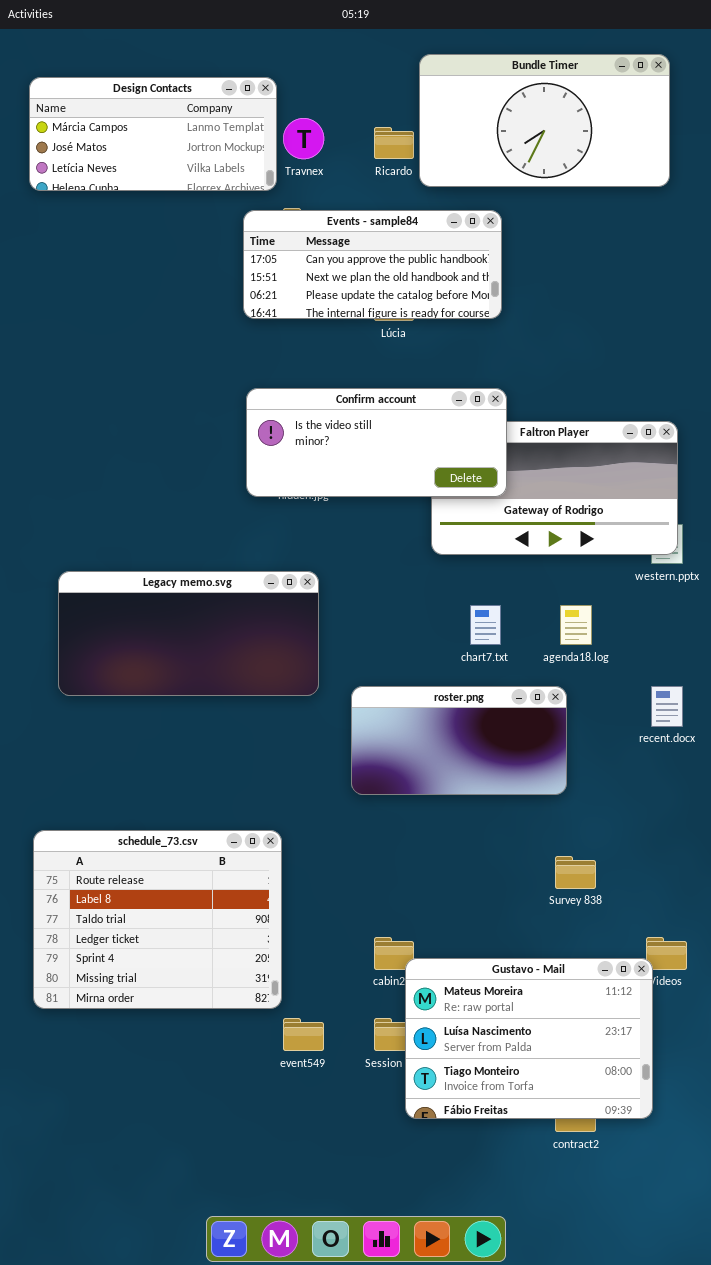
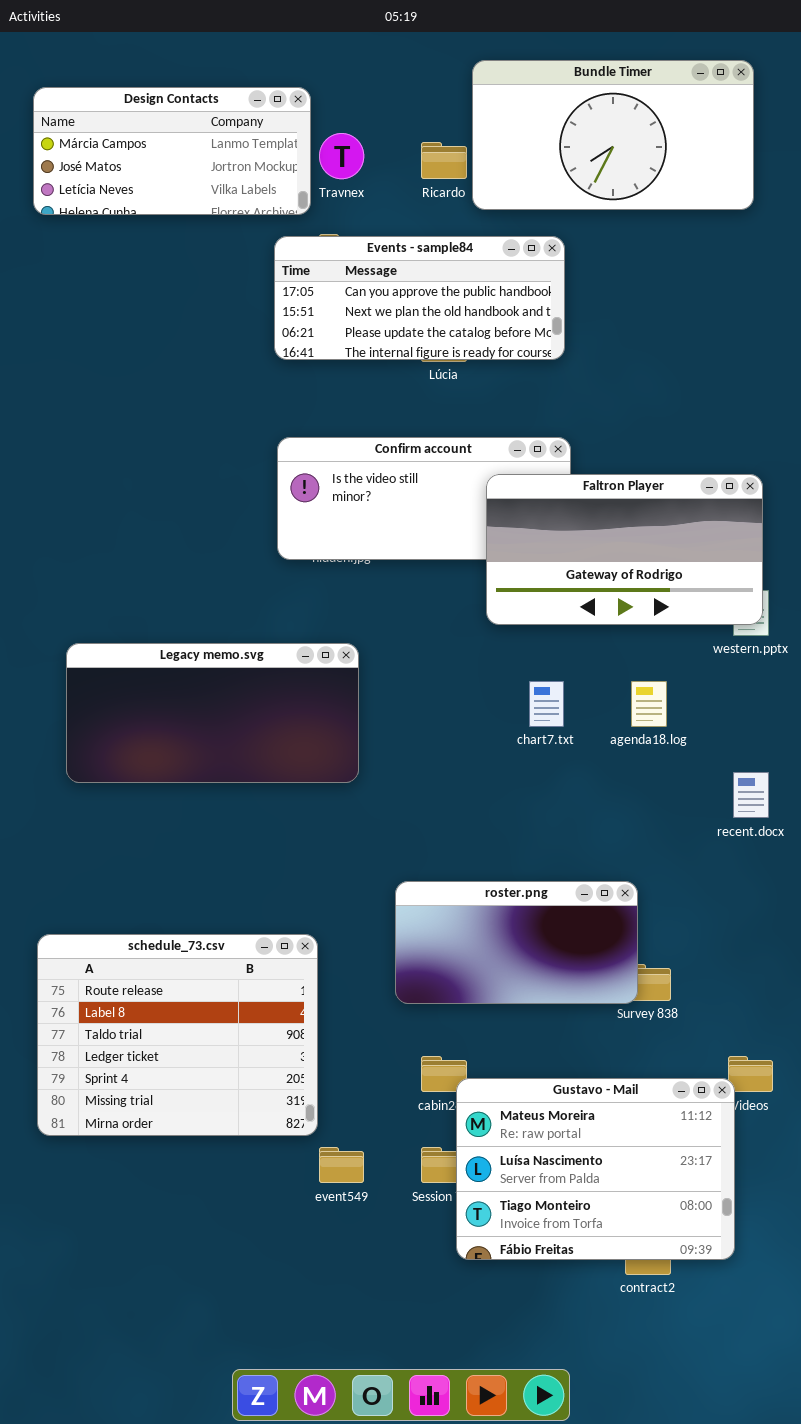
Faltron Player: [431,421,678,555] -> [486,474,763,625], raised
roster.png: [351,686,567,795] -> [395,881,638,1004], moved

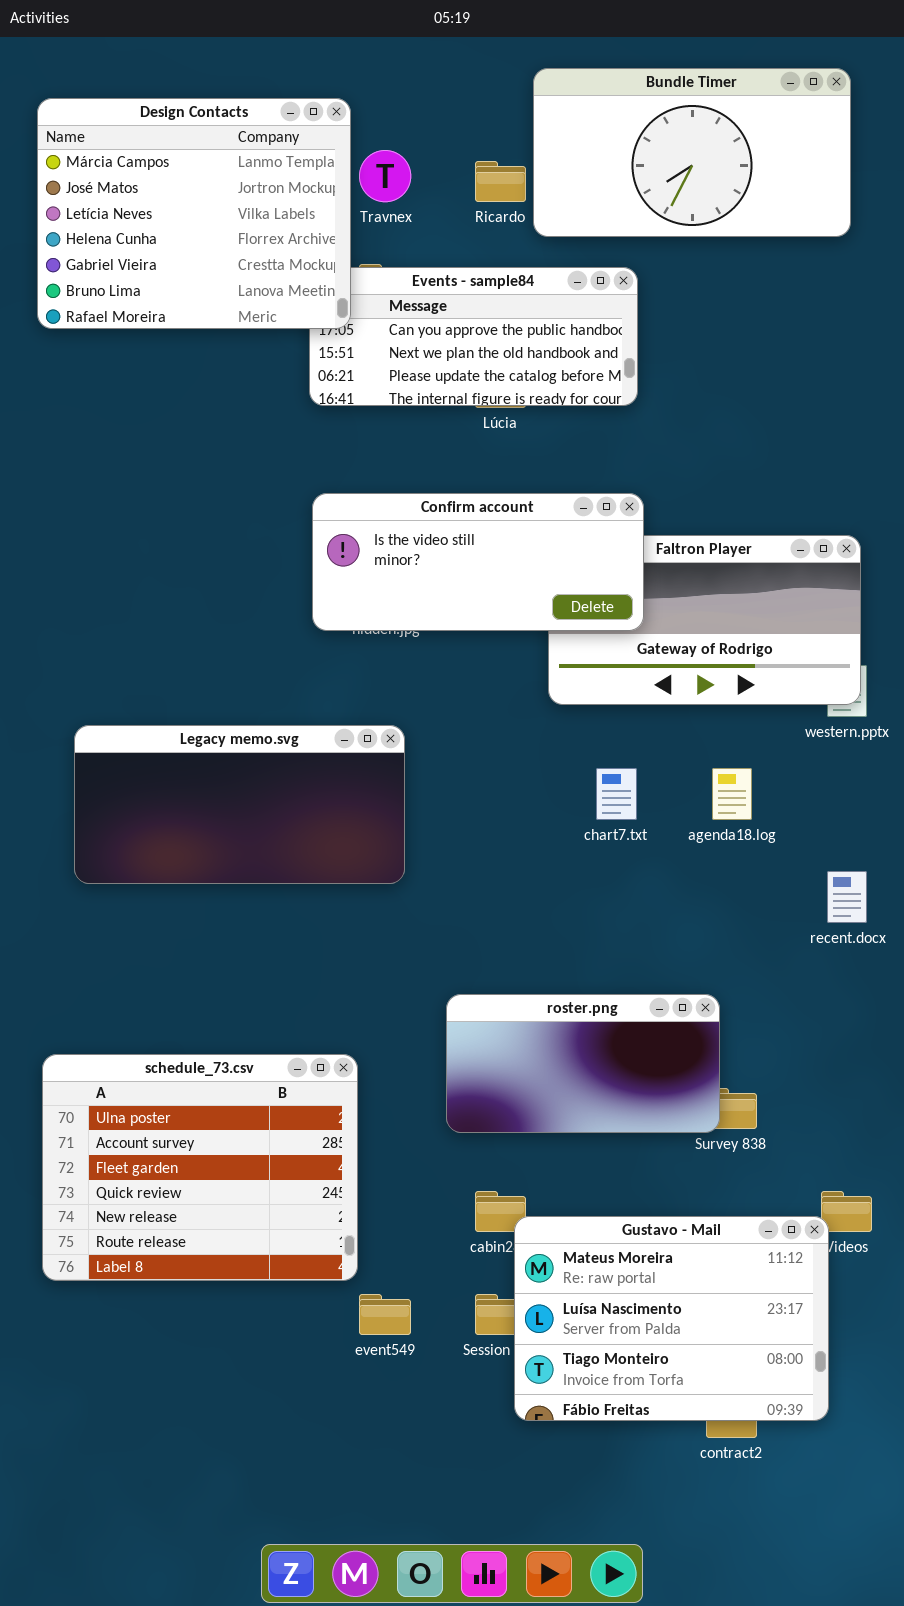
Design Contacts: [33,87,311,215] -> [37,98,351,329], resized
Confirm account: [277,437,571,560] -> [312,493,644,631], raised
schedule_73.csv: [37,934,318,1136] -> [42,1054,358,1281], scrolled up 5 rows

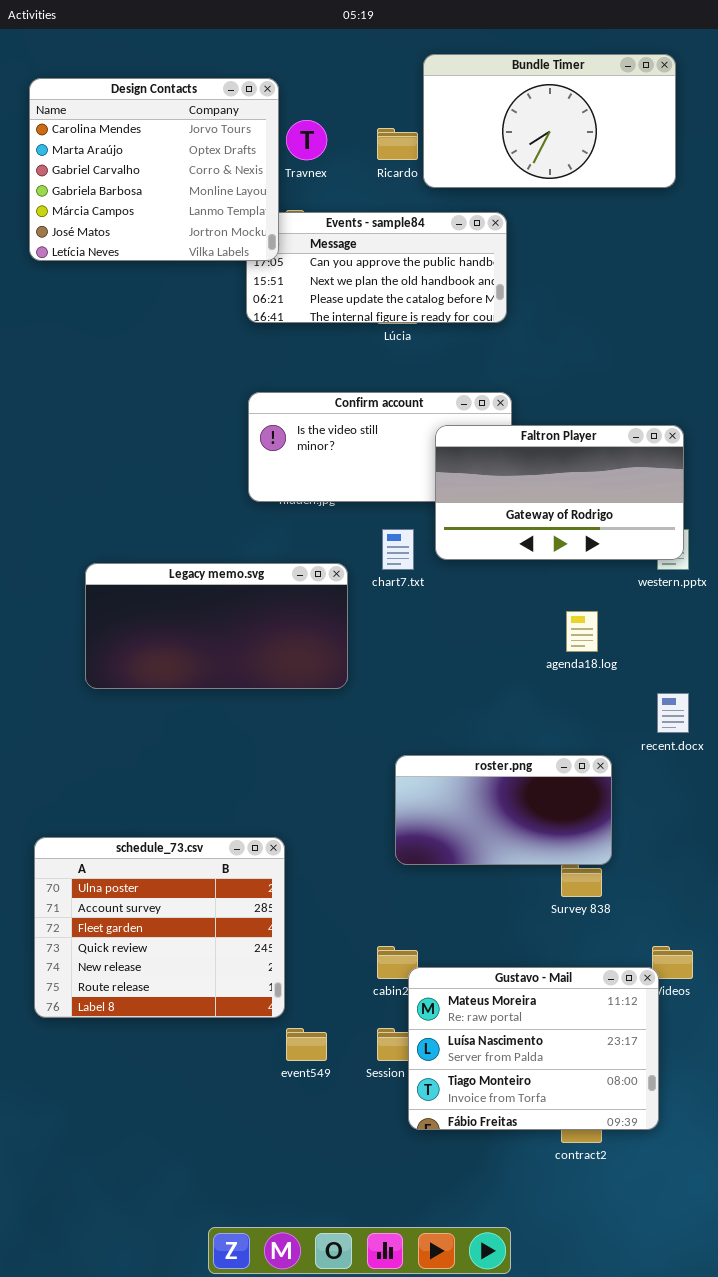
Design Contacts: [37,98,351,329] -> [29,78,279,261], scrolled up 4 rows
Faltron Player: [548,535,861,705] -> [435,425,684,560], raised
Legacy memo.svg: [74,725,405,884] -> [85,563,348,689], moved
chart7.txt: [596,768,637,820] -> [382,529,414,570], moved
roster.png: [446,994,720,1133] -> [395,755,612,865], moved

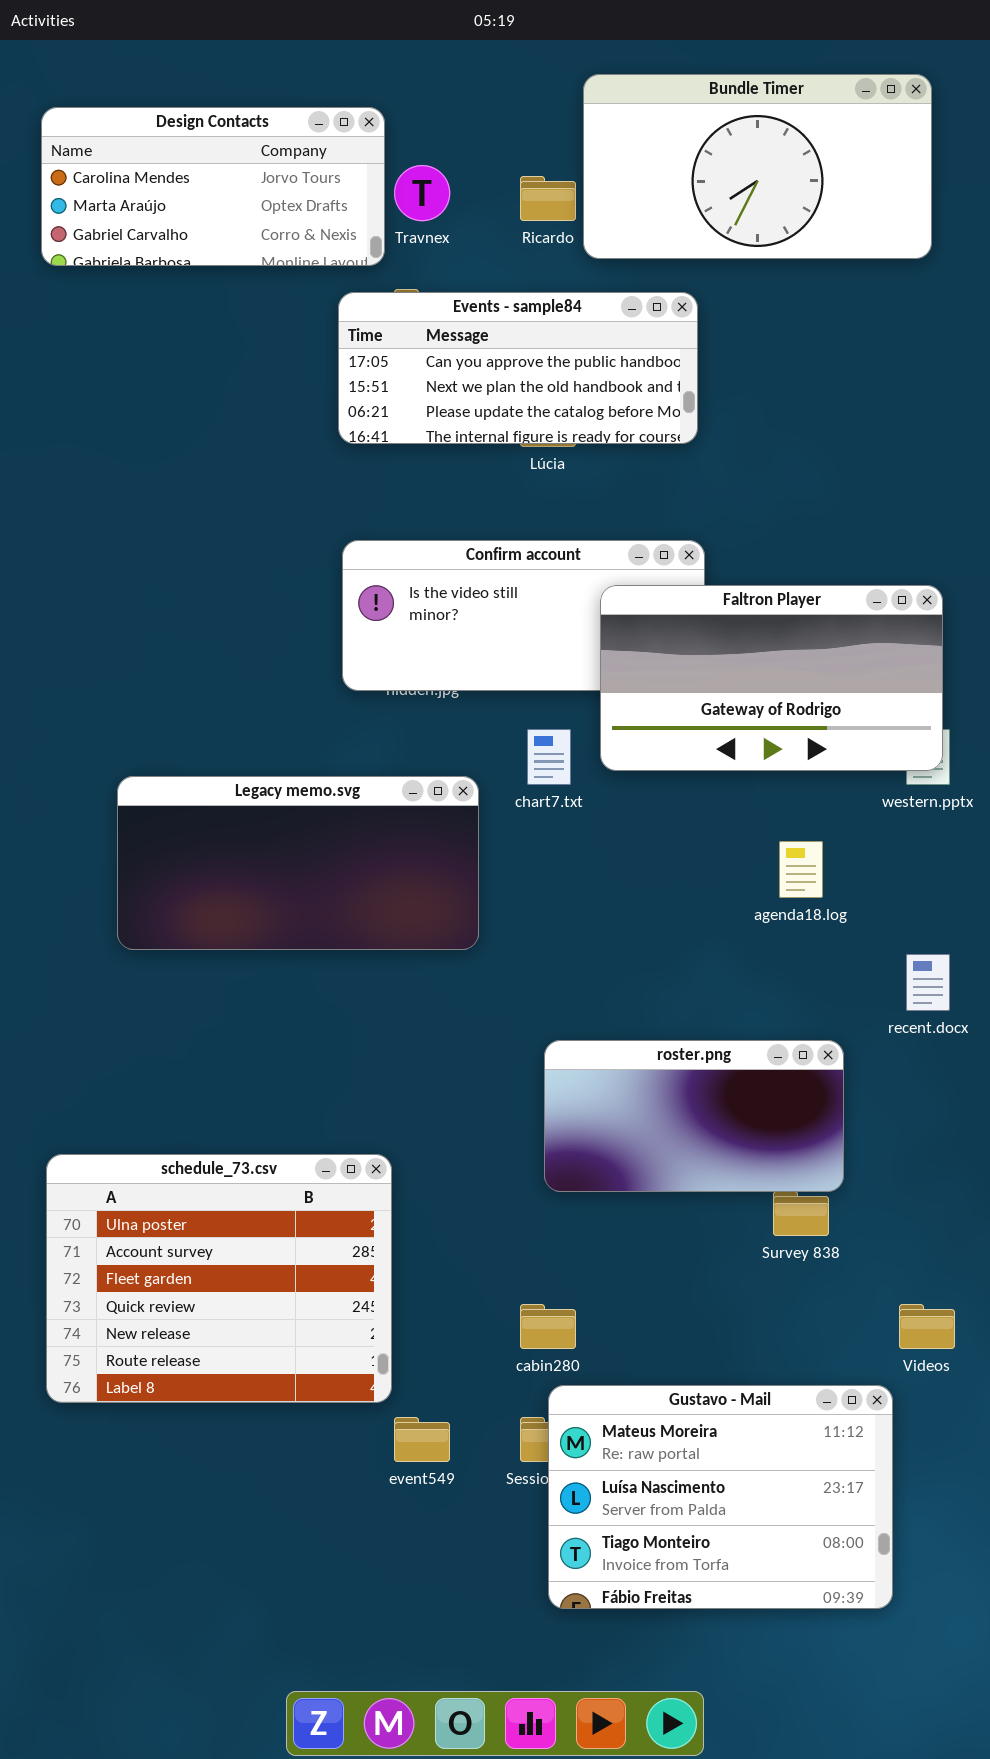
Design Contacts: [29,78,279,261] -> [41,107,385,266], resized
Gustavo - Mail: [408,967,659,1130] -> [548,1385,893,1609], moved

